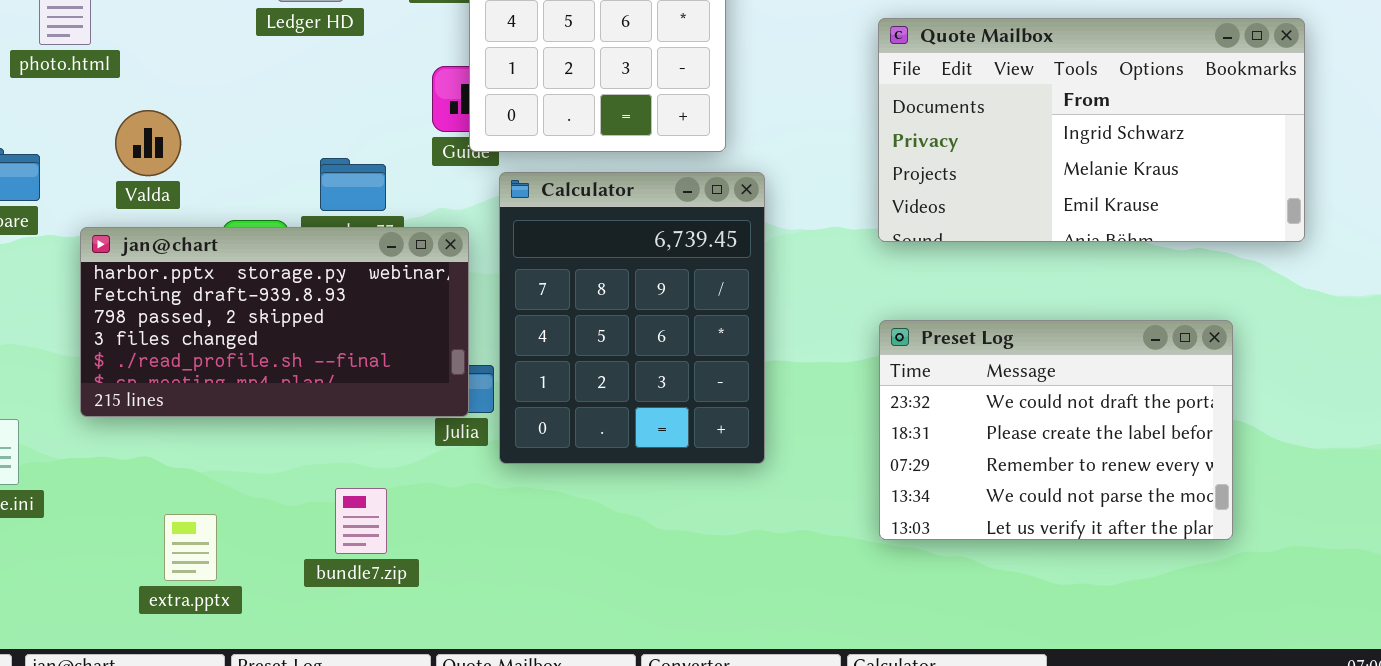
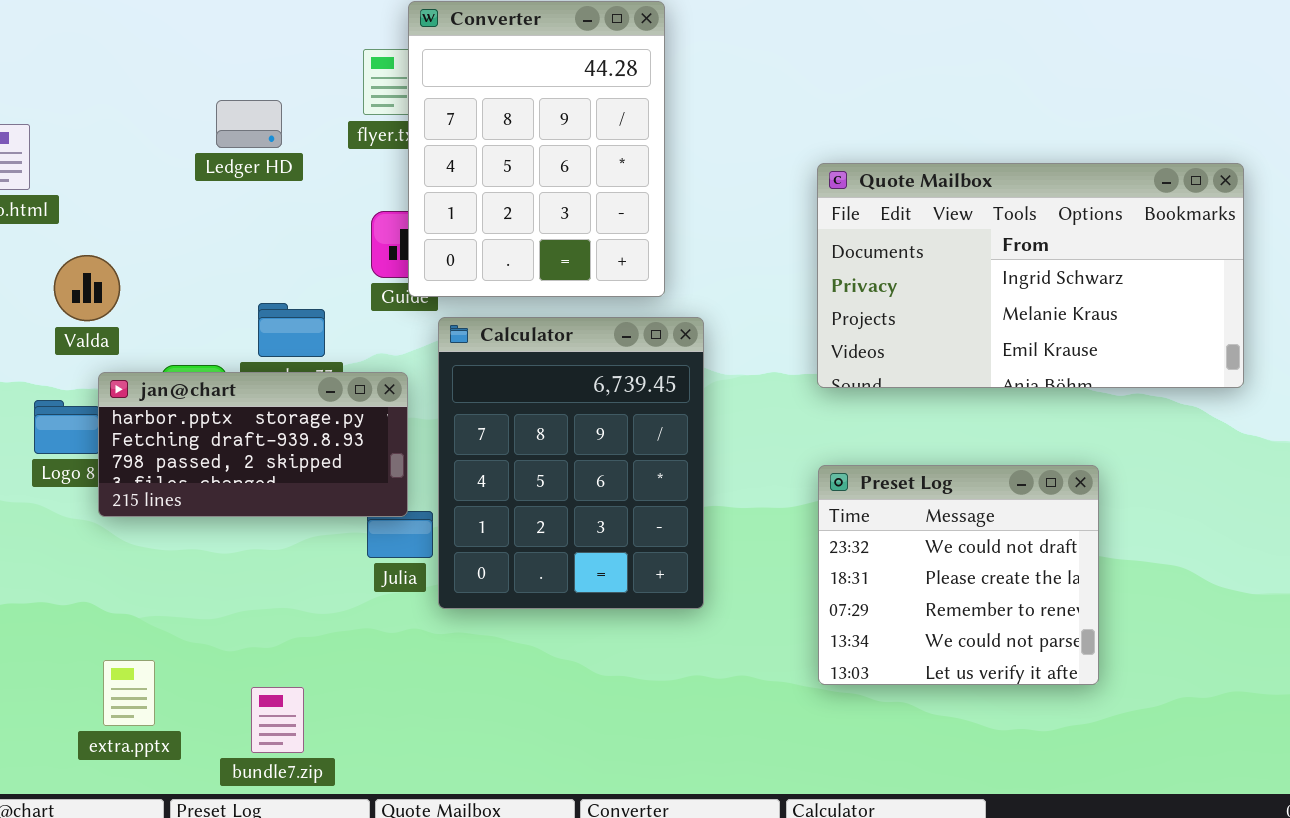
jan@chart: [80,227,469,417] -> [98,372,408,517], resized
Preset Log: [879,320,1233,540] -> [818,465,1099,685], resized
bundle7.zip: [335,488,387,554] -> [251,687,304,753], moved

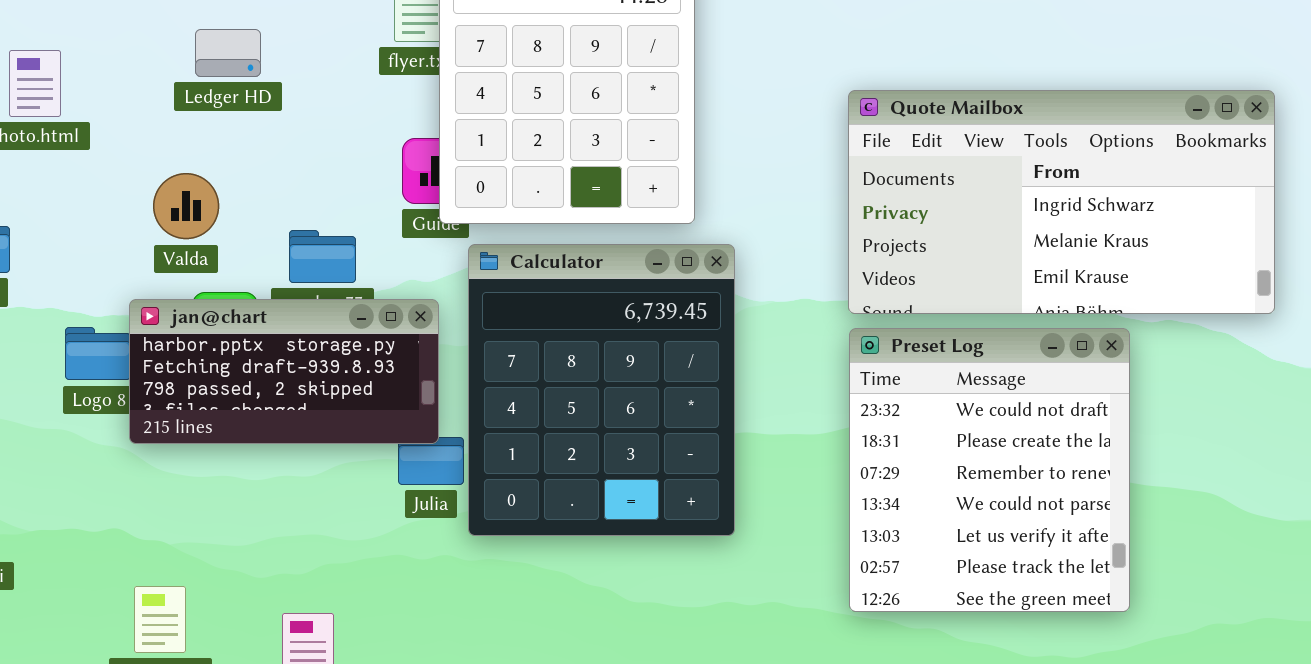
Ledger HD: [216,100,282,148] -> [195,29,261,77], moved
Valda: [54,255,120,321] -> [153,173,219,239], moved
Preset Log: [818,465,1099,685] -> [849,328,1130,612], resized

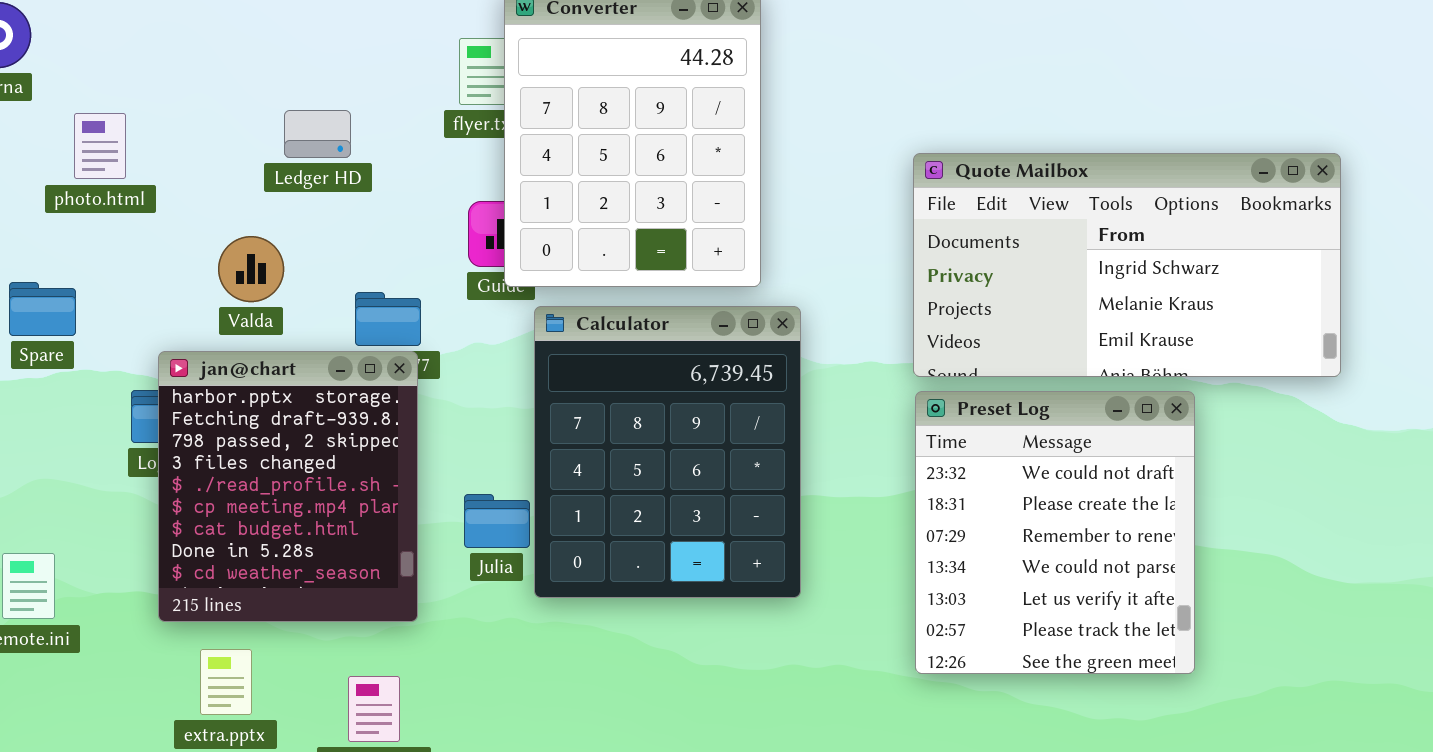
Ledger HD: [195,29,261,77] -> [284,110,351,158], moved
jan@chart: [129,299,439,444] -> [158,351,418,622], moved, resized

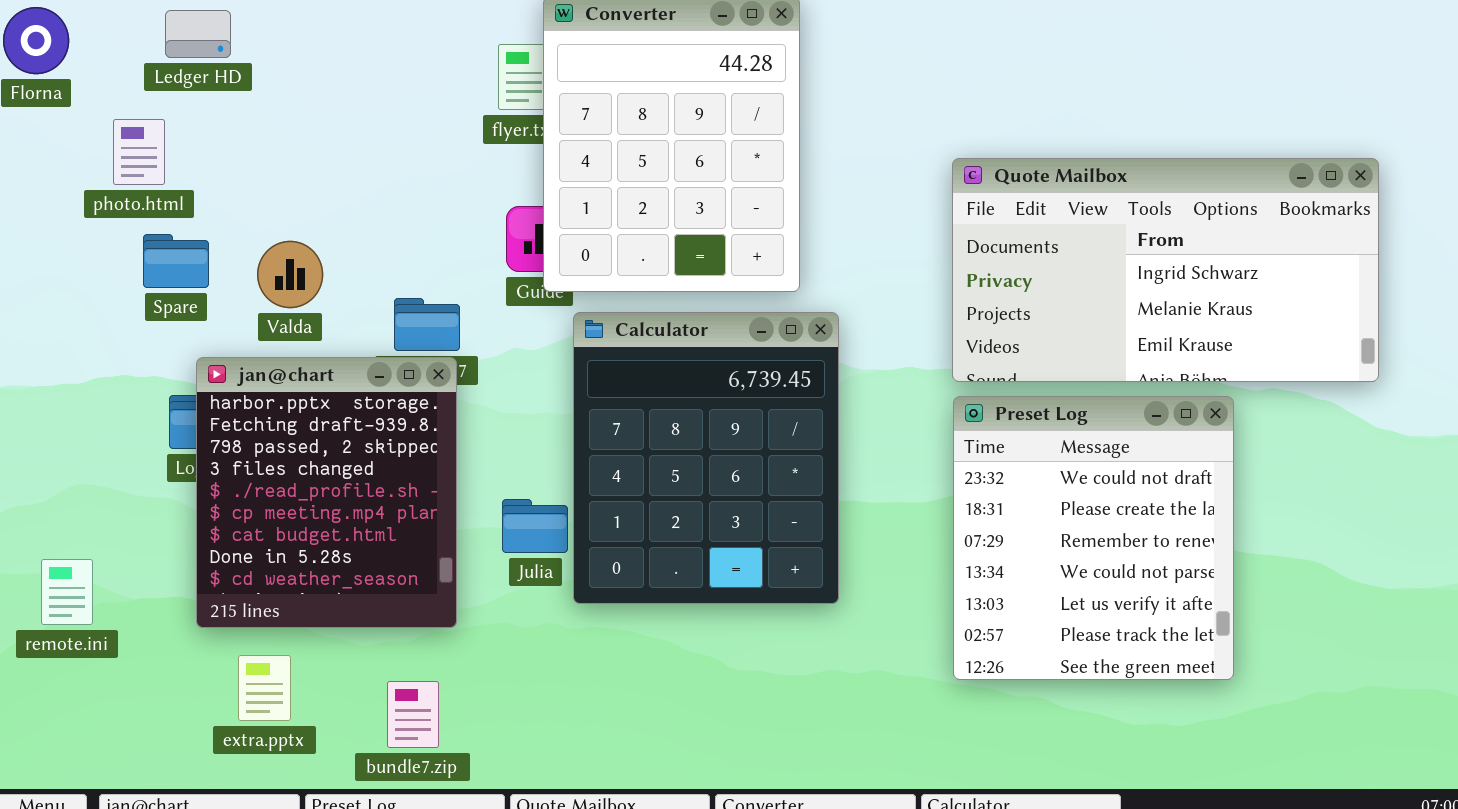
Ledger HD: [284,110,351,158] -> [165,10,231,58], moved
Spare: [9,282,76,336] -> [143,234,209,288], moved

